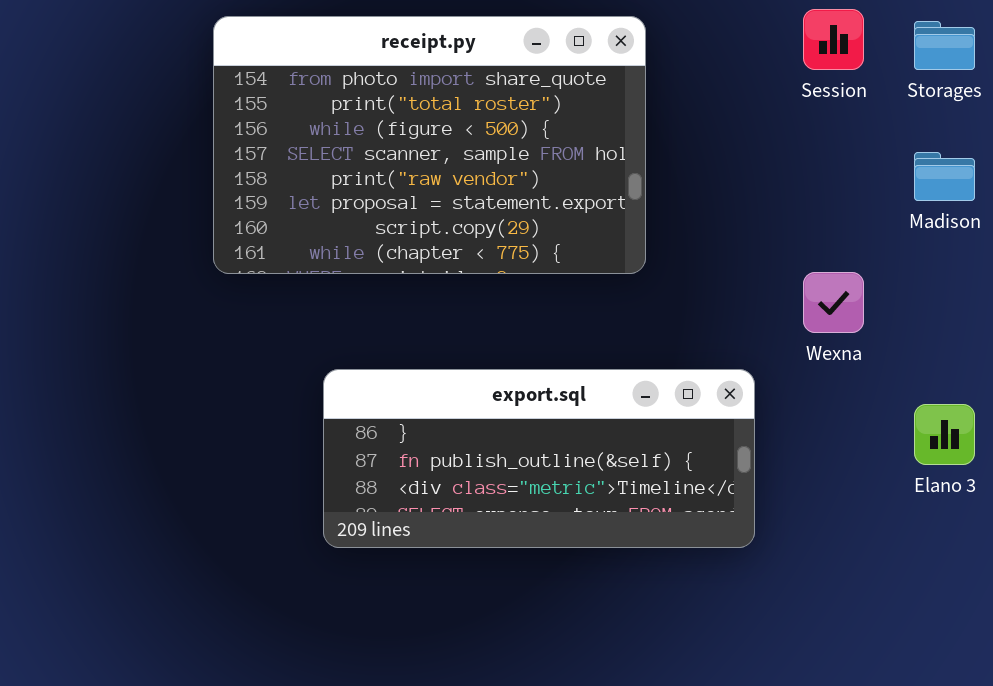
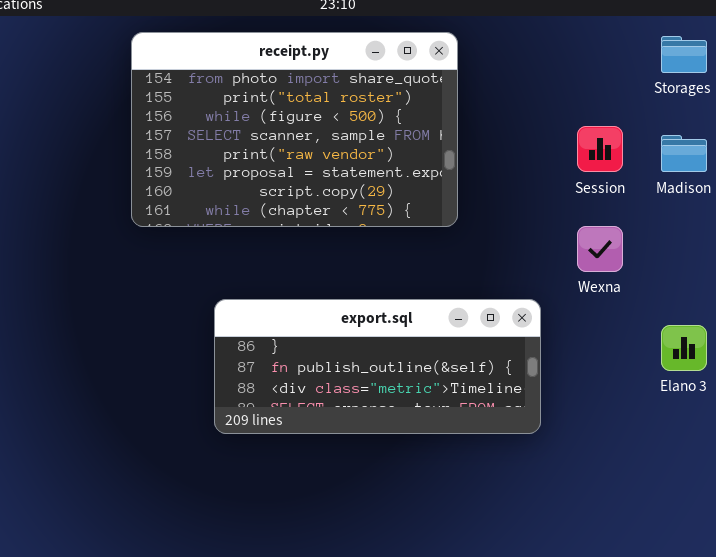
Session: [803,9,864,70] -> [577,126,623,172], moved

